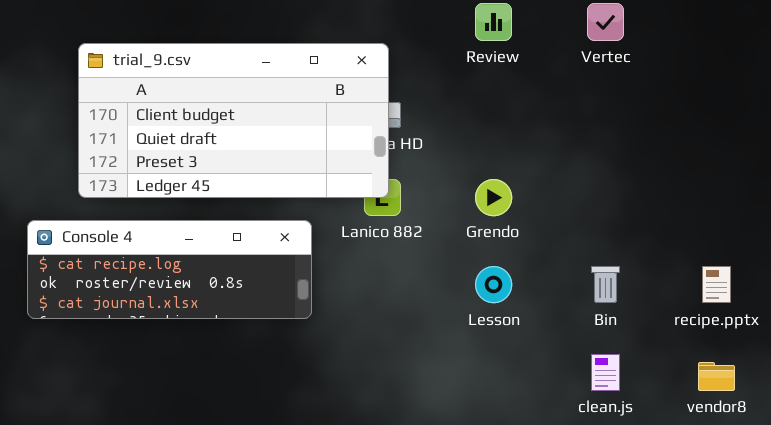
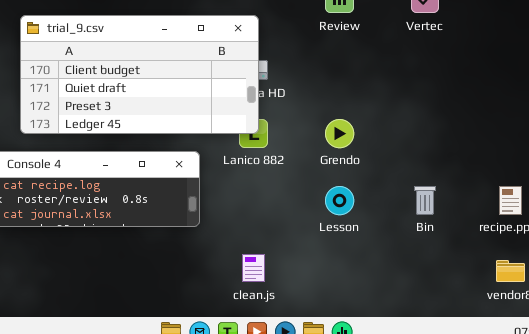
clean.js: [591,354,620,391] -> [242,254,265,282], moved

